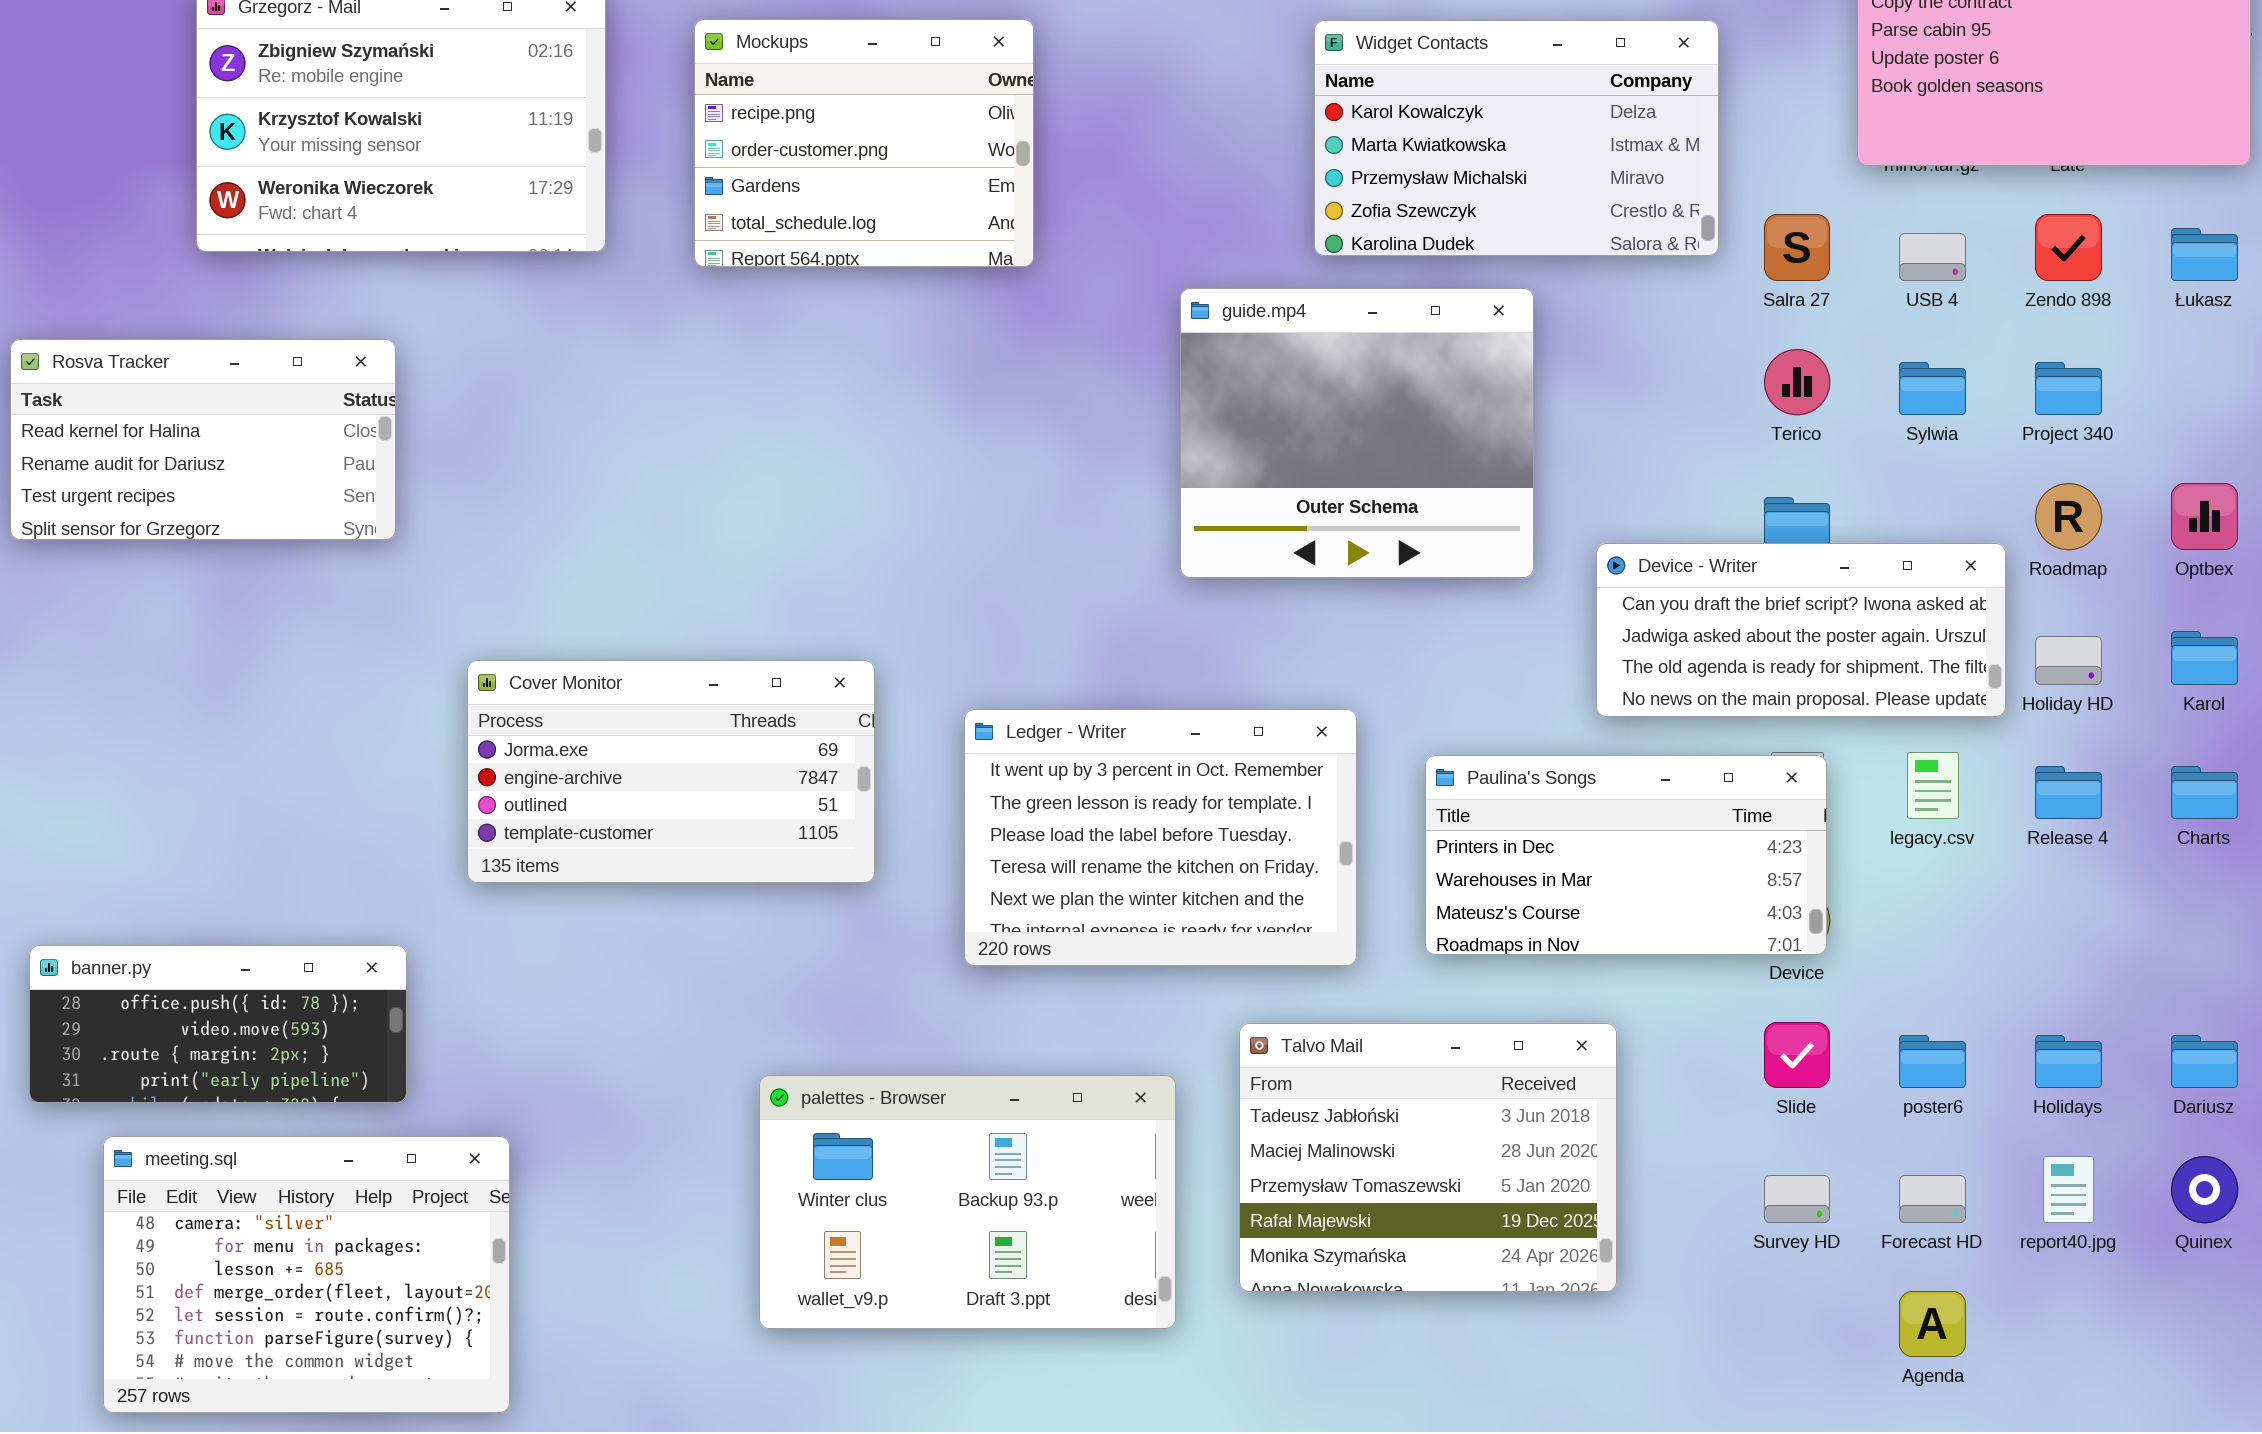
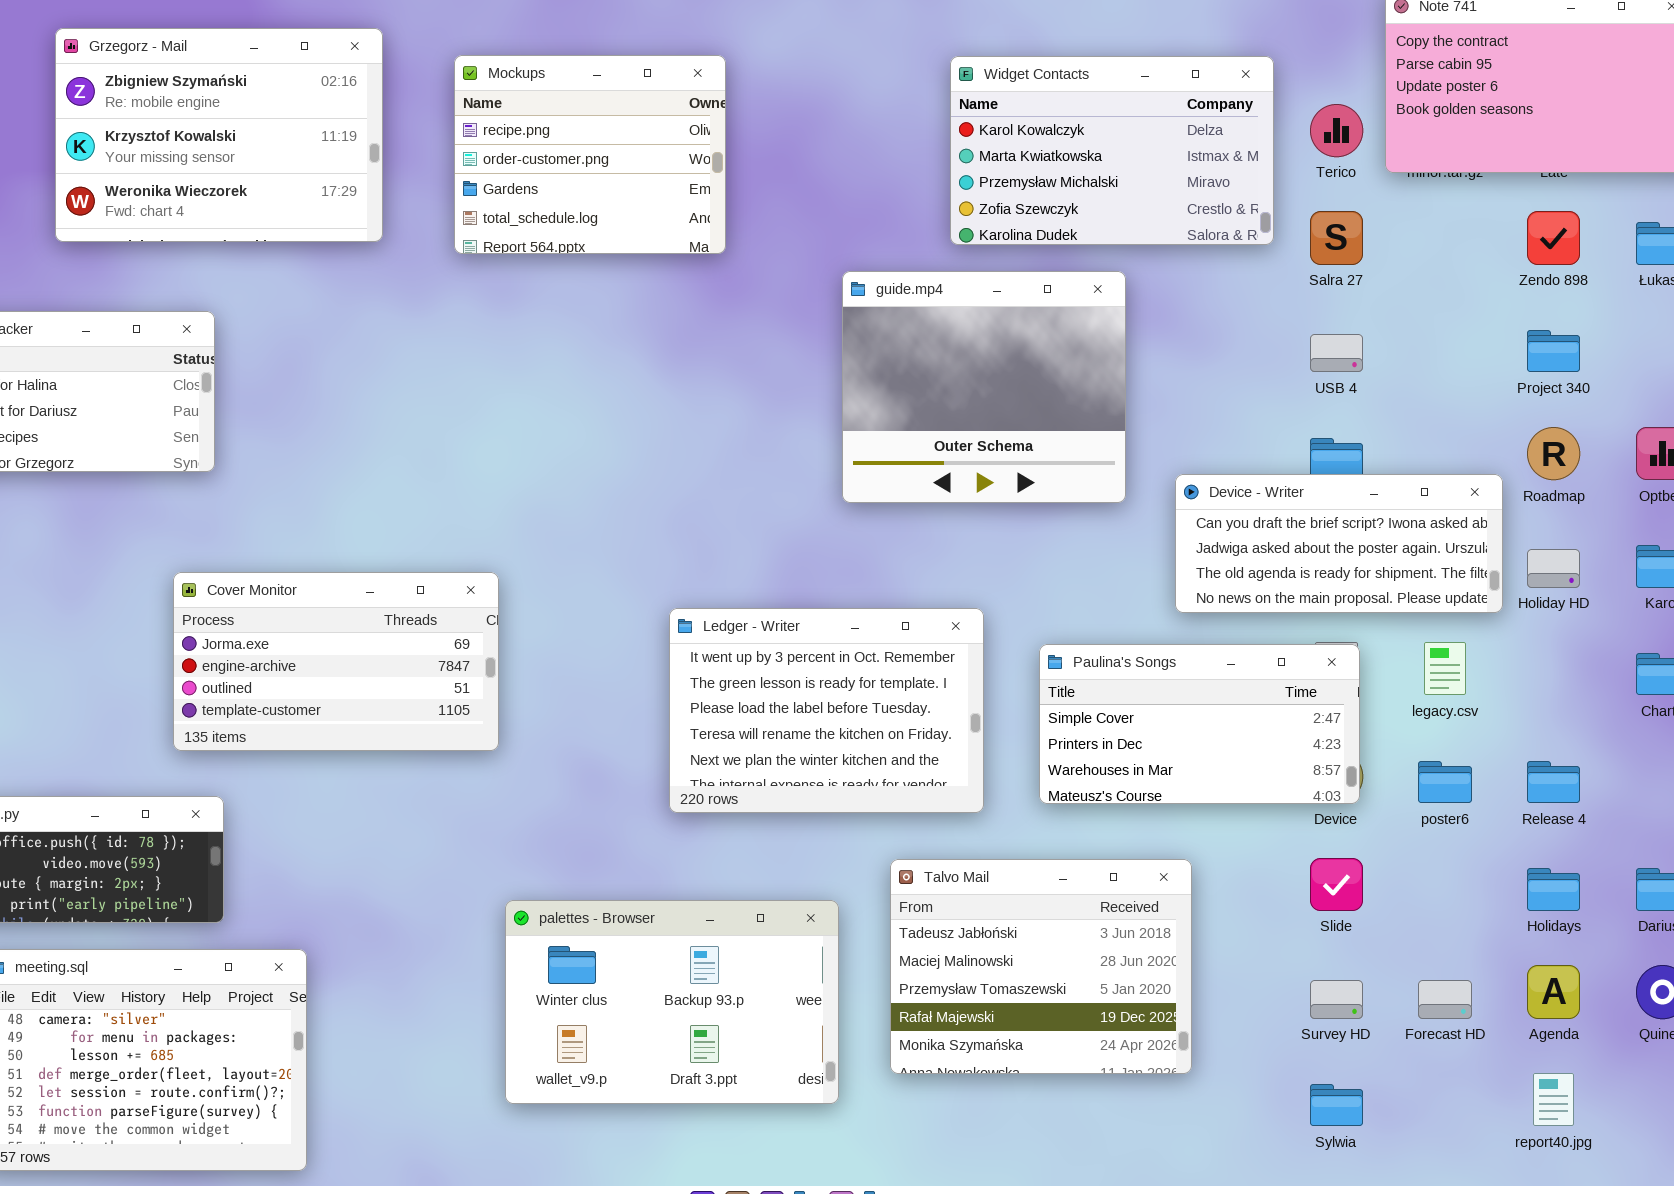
USB 4: [1899,233,1966,281] -> [1310,334,1363,372], moved
Terico: [1764,349,1830,415] -> [1310,104,1363,157], moved
Sylwia: [1899,362,1966,415] -> [1310,1084,1363,1126], moved
Cover Monitor: [467,660,875,883] -> [173,572,499,751], moved
Paulina's Songs: [1425,755,1827,955] -> [1039,644,1360,804], scrolled up 1 row
Release 4: [2035,766,2102,819] -> [1527,761,1580,803], moved
poster6: [1899,1035,1966,1088] -> [1418,761,1472,803], moved
report40.jpg: [2043,1156,2094,1223] -> [1533,1073,1574,1126], moved
Agenda: [1899,1291,1966,1357] -> [1527,965,1580,1019], moved

